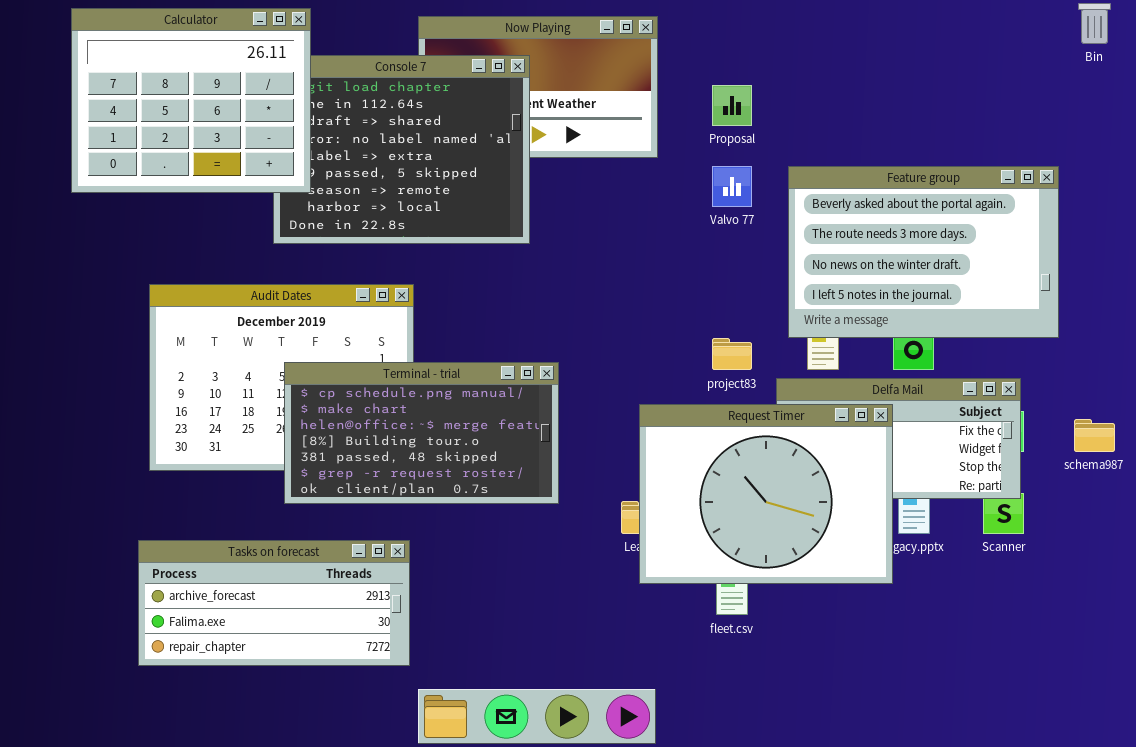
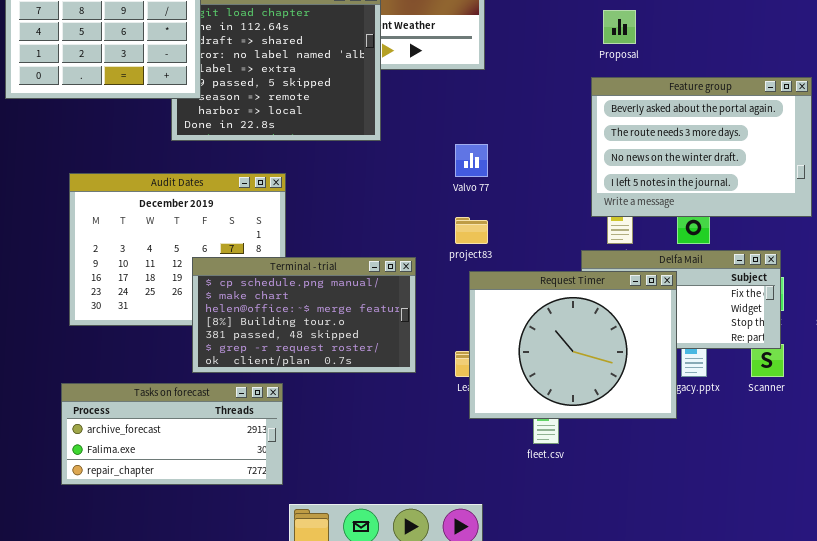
Proposal: [712,85,752,126] -> [603,10,636,44], moved
Valvo 77: [712,166,752,207] -> [455,144,488,177], moved
project83: [712,338,752,370] -> [455,217,488,244], moved
Terminal - trial: [284,362,559,504] -> [192,257,416,373], moved

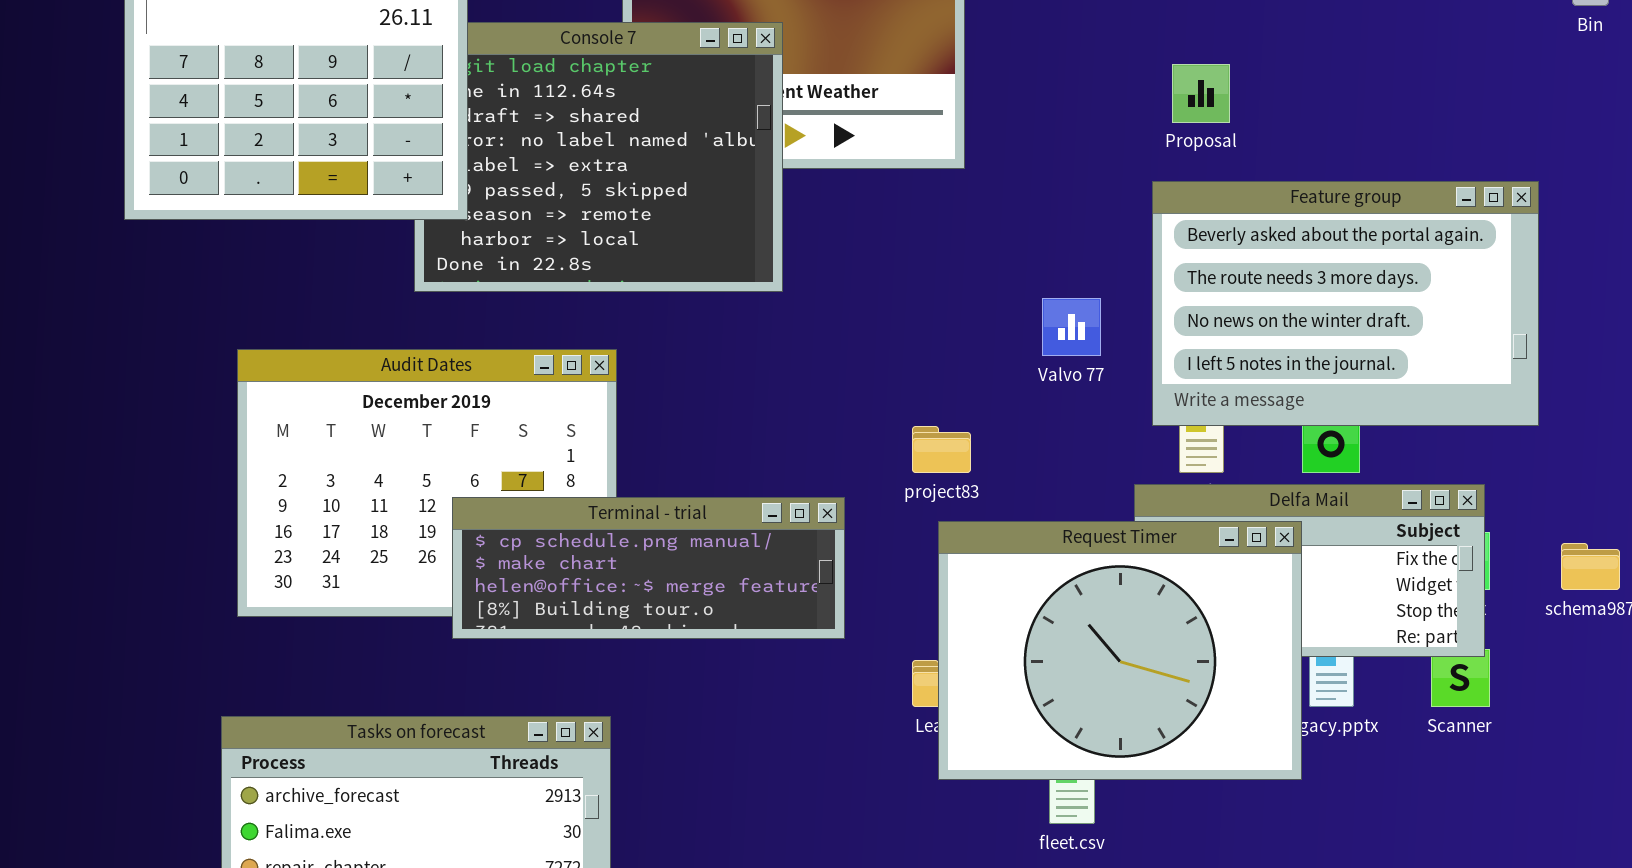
Valvo 77: [455,144,488,177] -> [1042,298,1101,356], moved
Terminal - trial: [192,257,416,373] -> [452,497,845,639], resized

